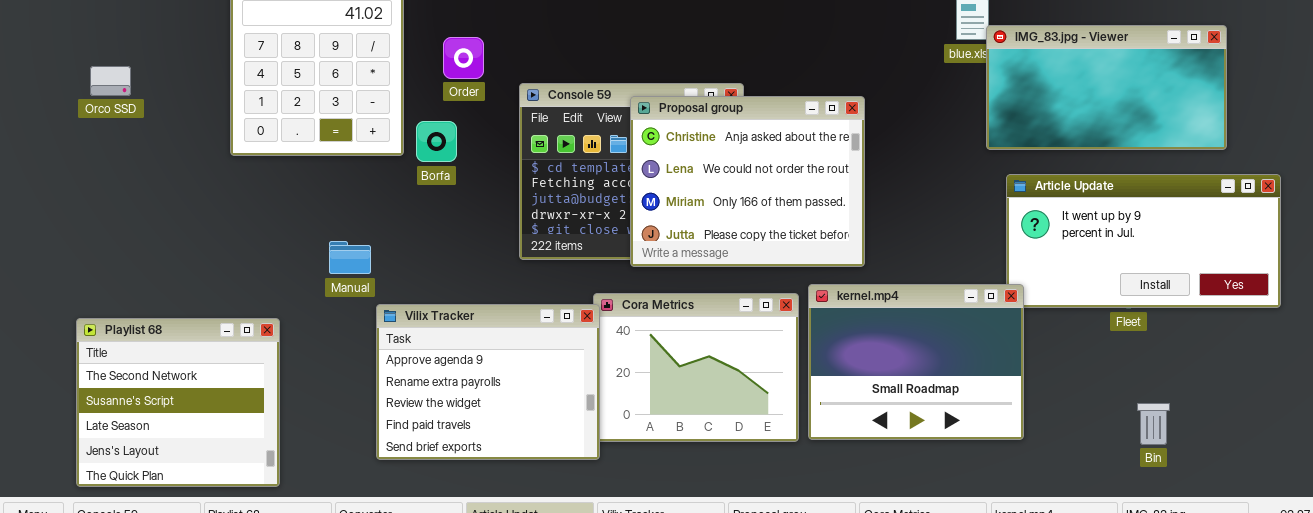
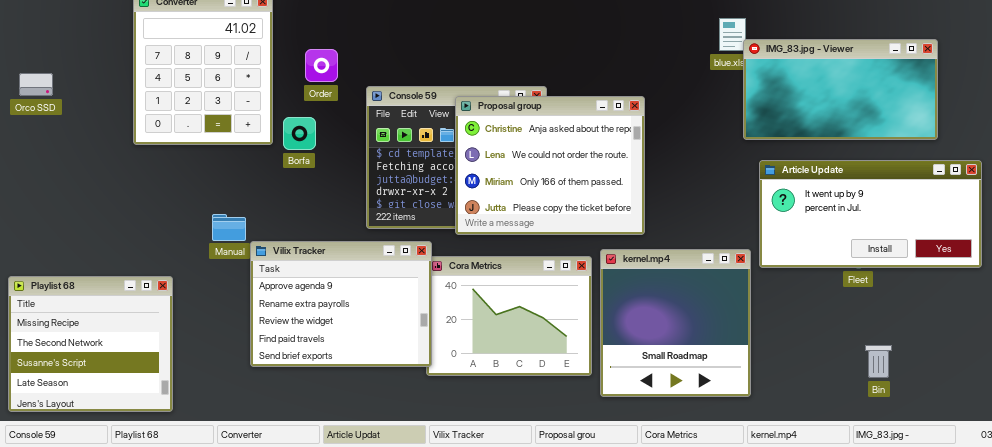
kernel.mp4: [808,284,1024,440] -> [600,249,751,397], resized
Vilix Tracker: [376,304,600,460] -> [250,241,432,367], moved
Playlist 68: [76,318,280,487] -> [8,276,173,412], scrolled up 1 row

